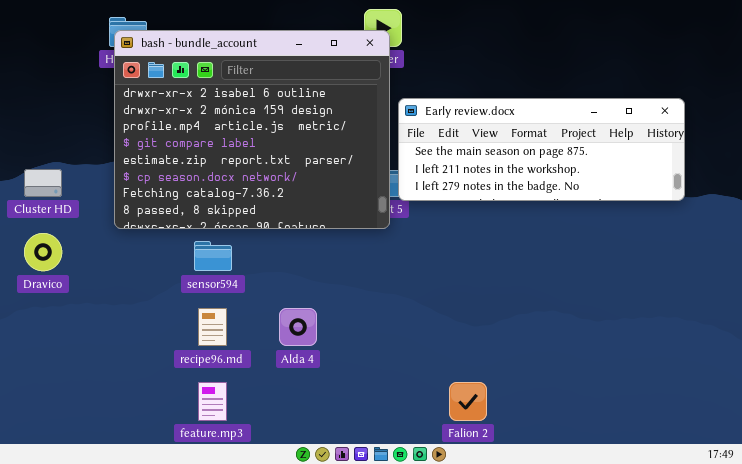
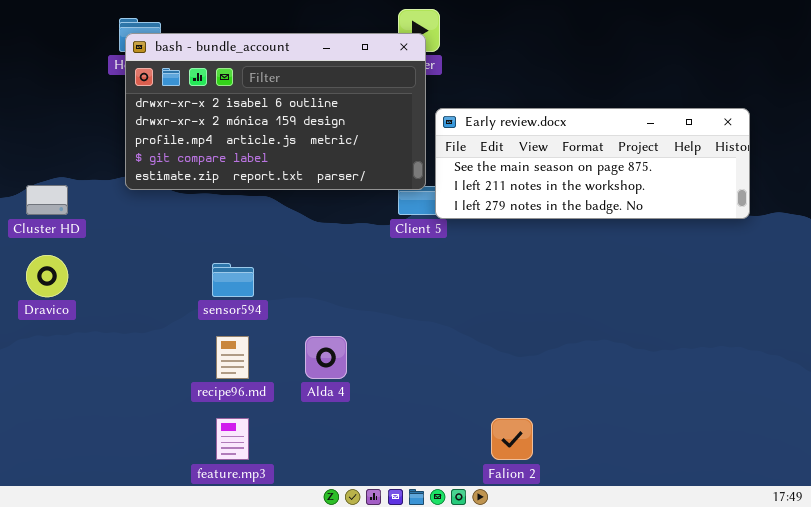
bash - bundle_account: [114,30,390,229] -> [125,33,426,190], resized

